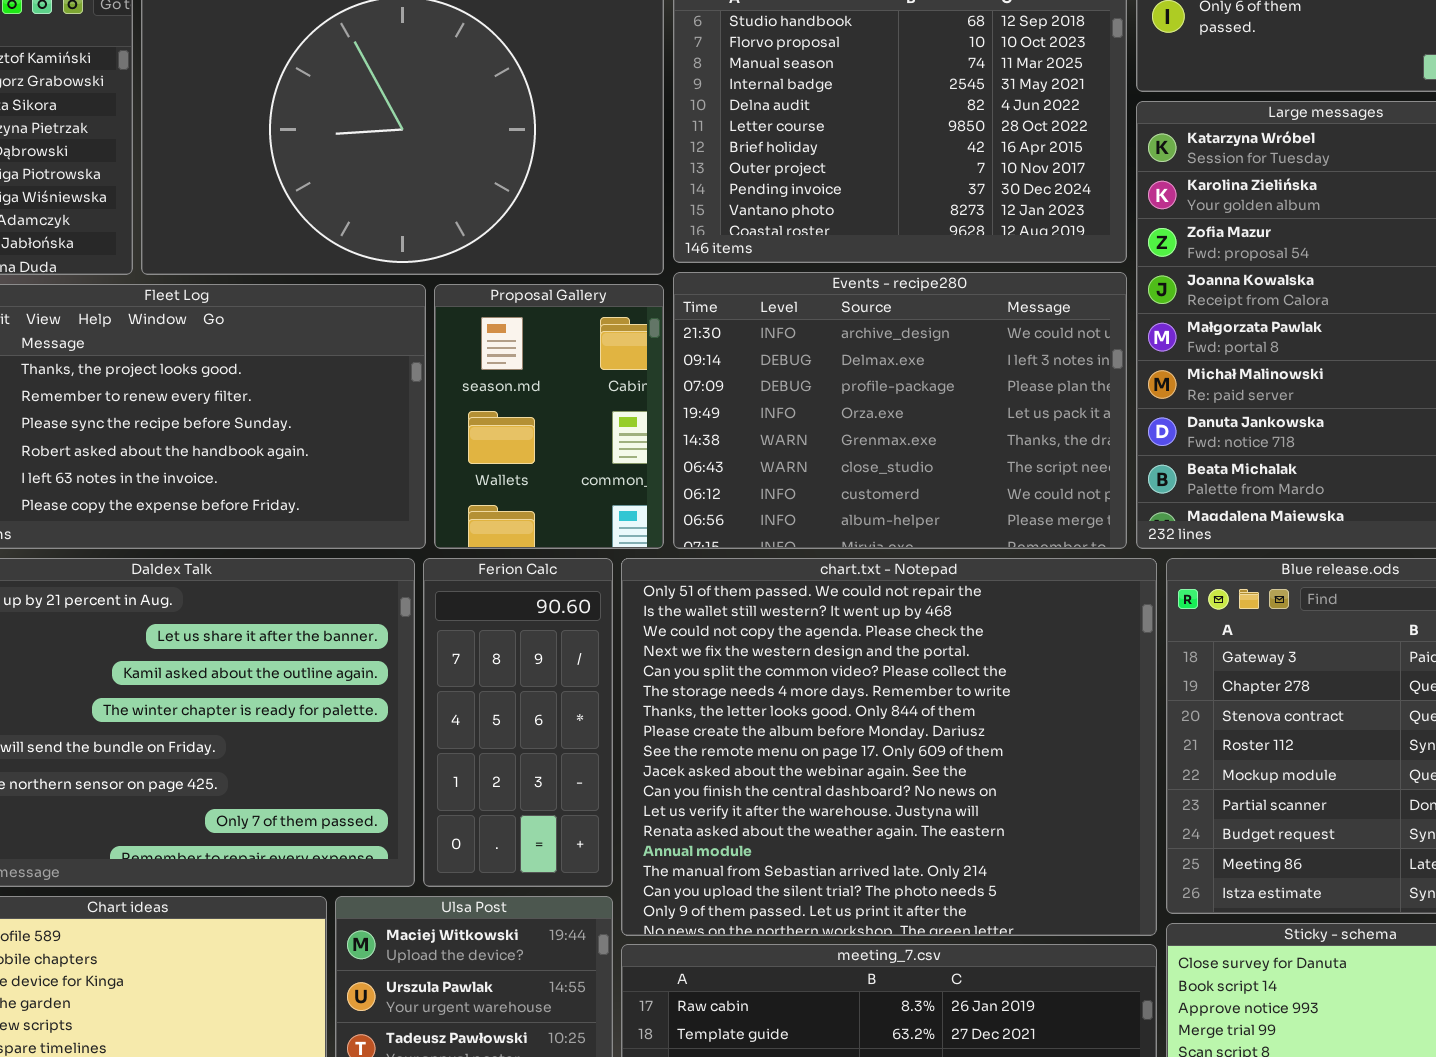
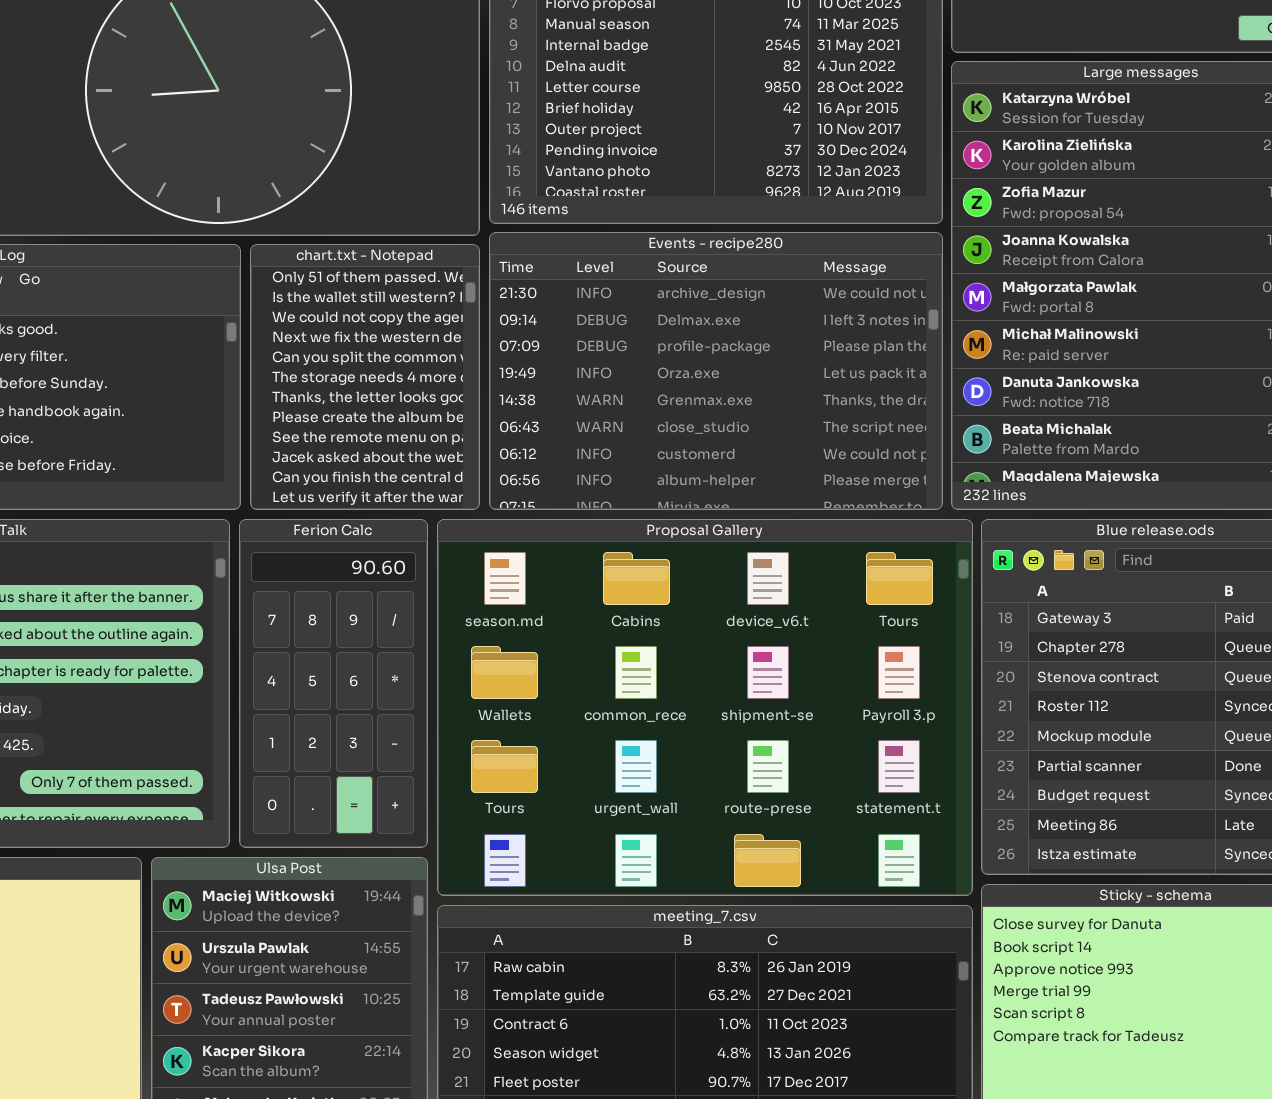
Proposal Gallery: [434,284,664,549] -> [437,519,973,896], moved, resized
chart.txt - Notepad: [621,558,1157,936] -> [250,244,480,510], moved, resized

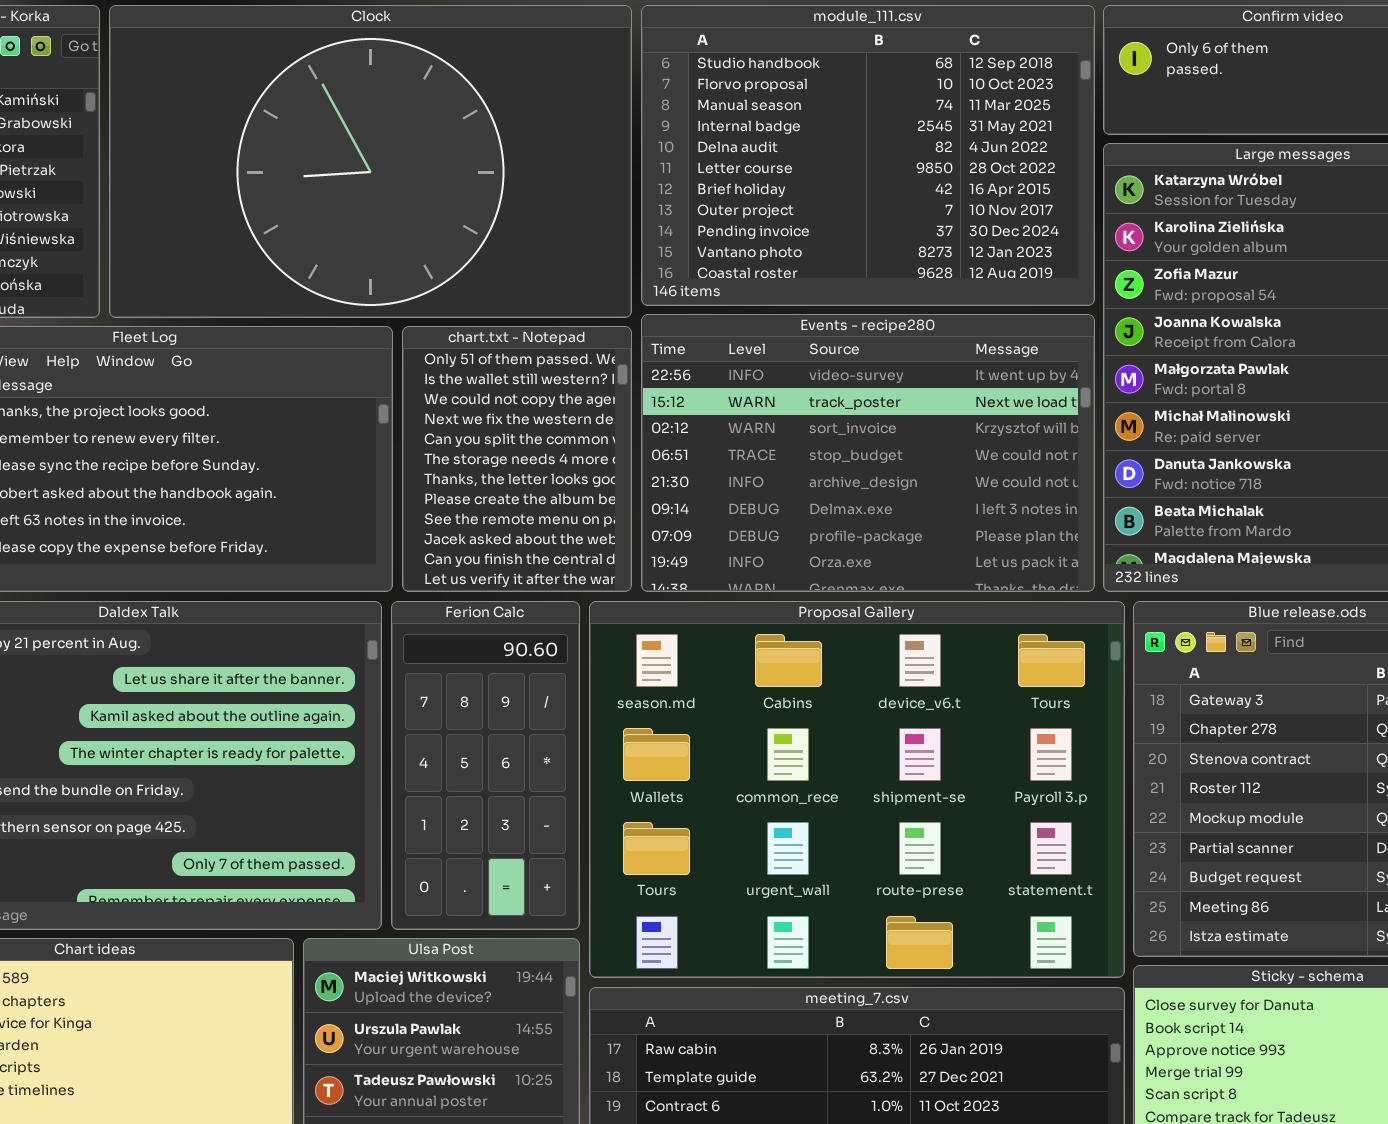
Events - recipe280: [489,232,943,510] -> [641,314,1095,592], scrolled up 4 rows

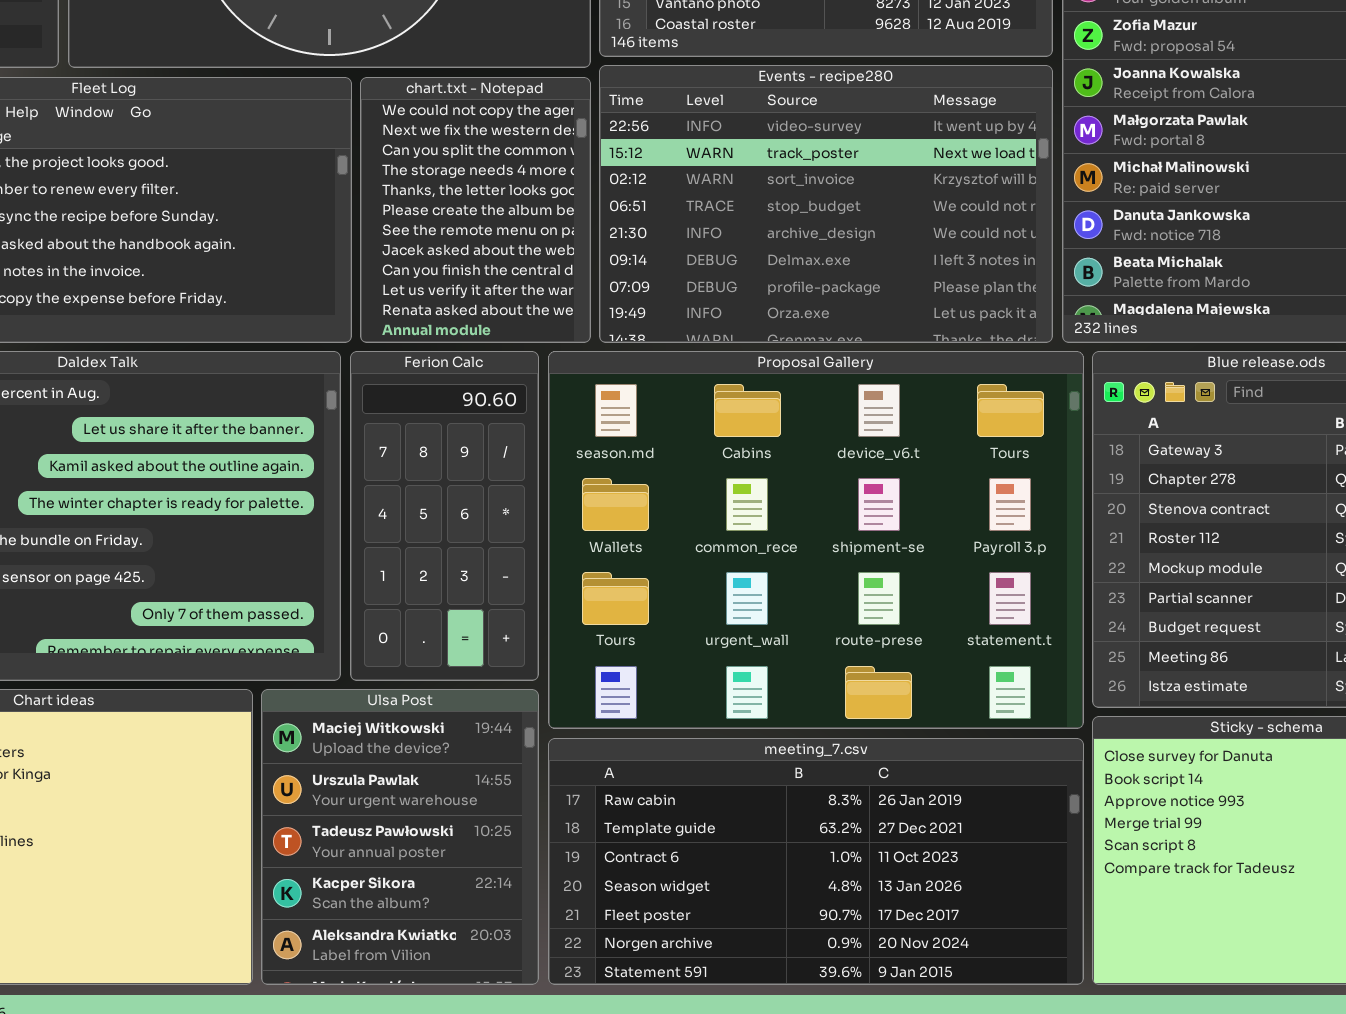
chart.txt - Notepad: [402,326,632,592] -> [360,77,591,343], scrolled down 2 rows

